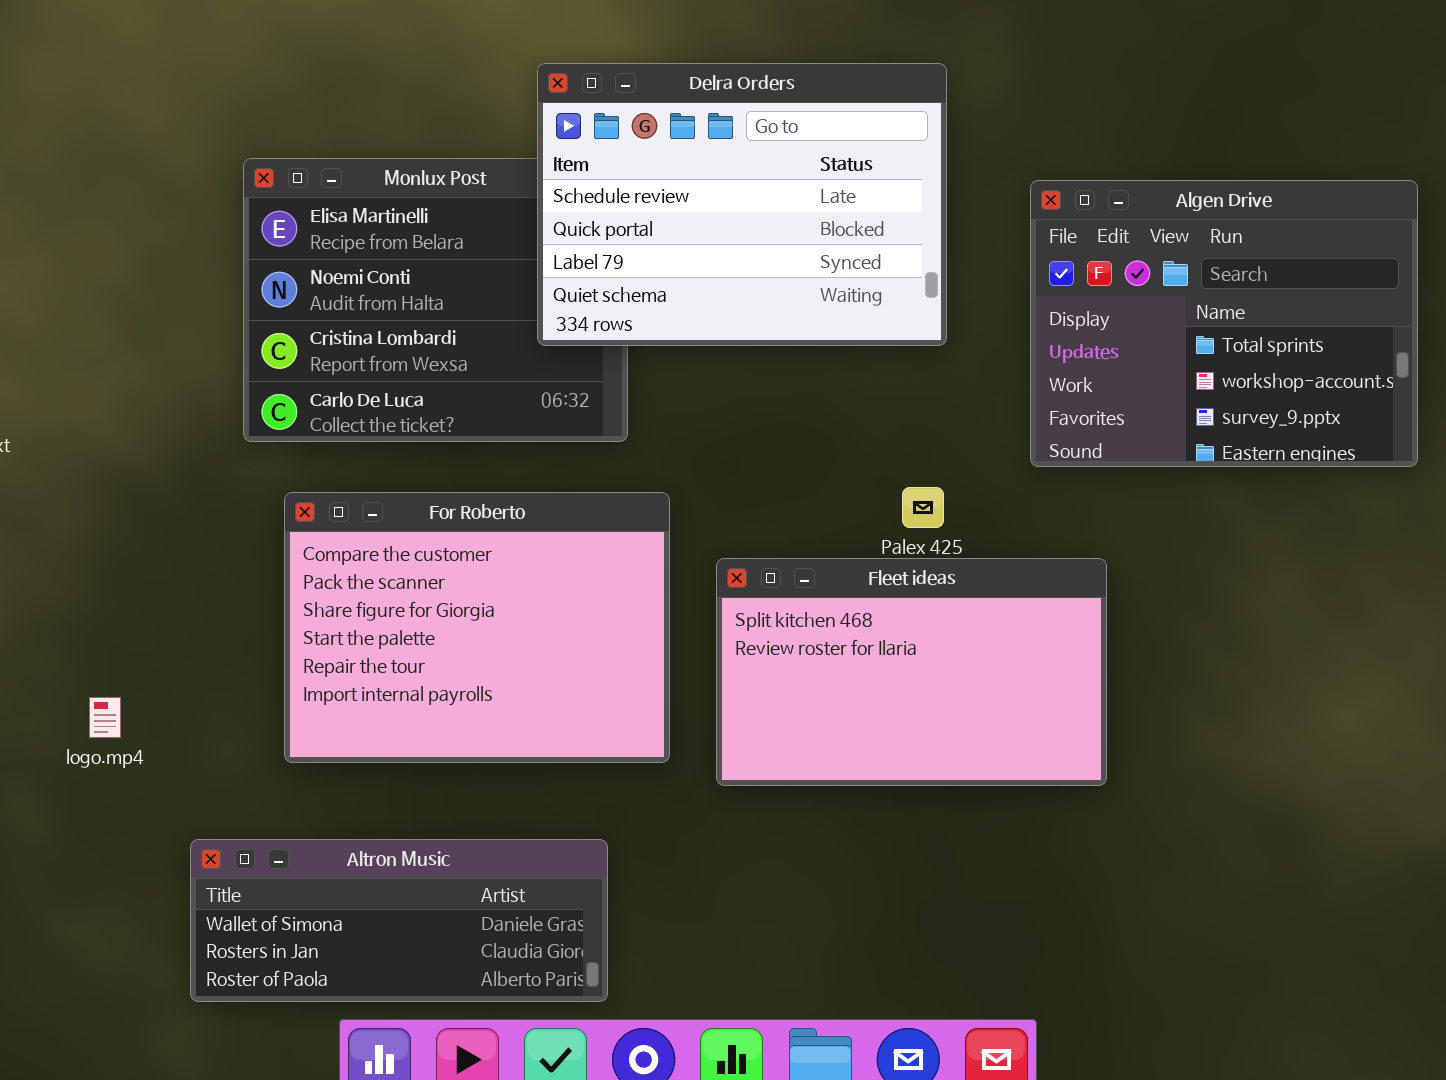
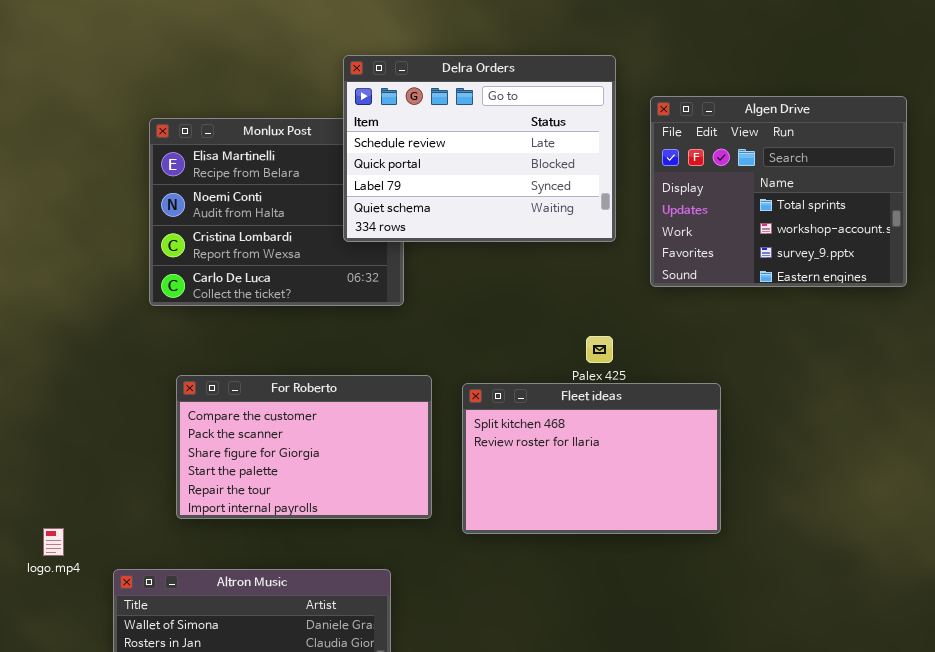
Algen Drive: [1030,180,1418,467] -> [650,96,907,287], moved
For Roberto: [284,492,670,763] -> [176,375,432,519], resized
logo.mp4: [89,697,121,738] -> [43,528,64,556], moved

